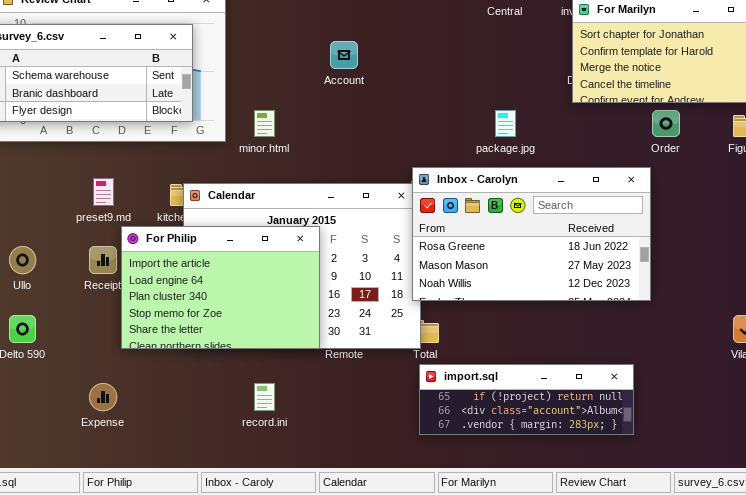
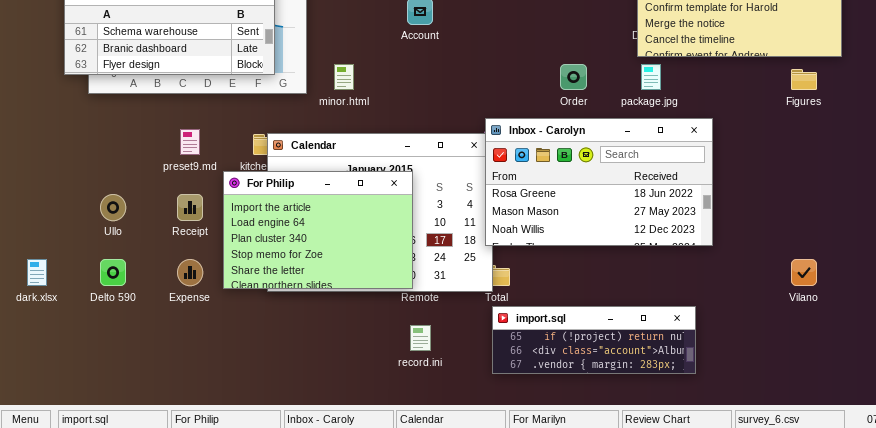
package.jpg: [495,110,516,137] -> [641,64,661,90], moved
Order: [652,110,680,137] -> [560,64,587,90], moved
For Philip: [121,226,320,349] -> [223,171,413,289], moved
Expense: [89,383,117,411] -> [177,259,203,286], moved
record.ini: [254,383,275,411] -> [410,325,431,351], moved

